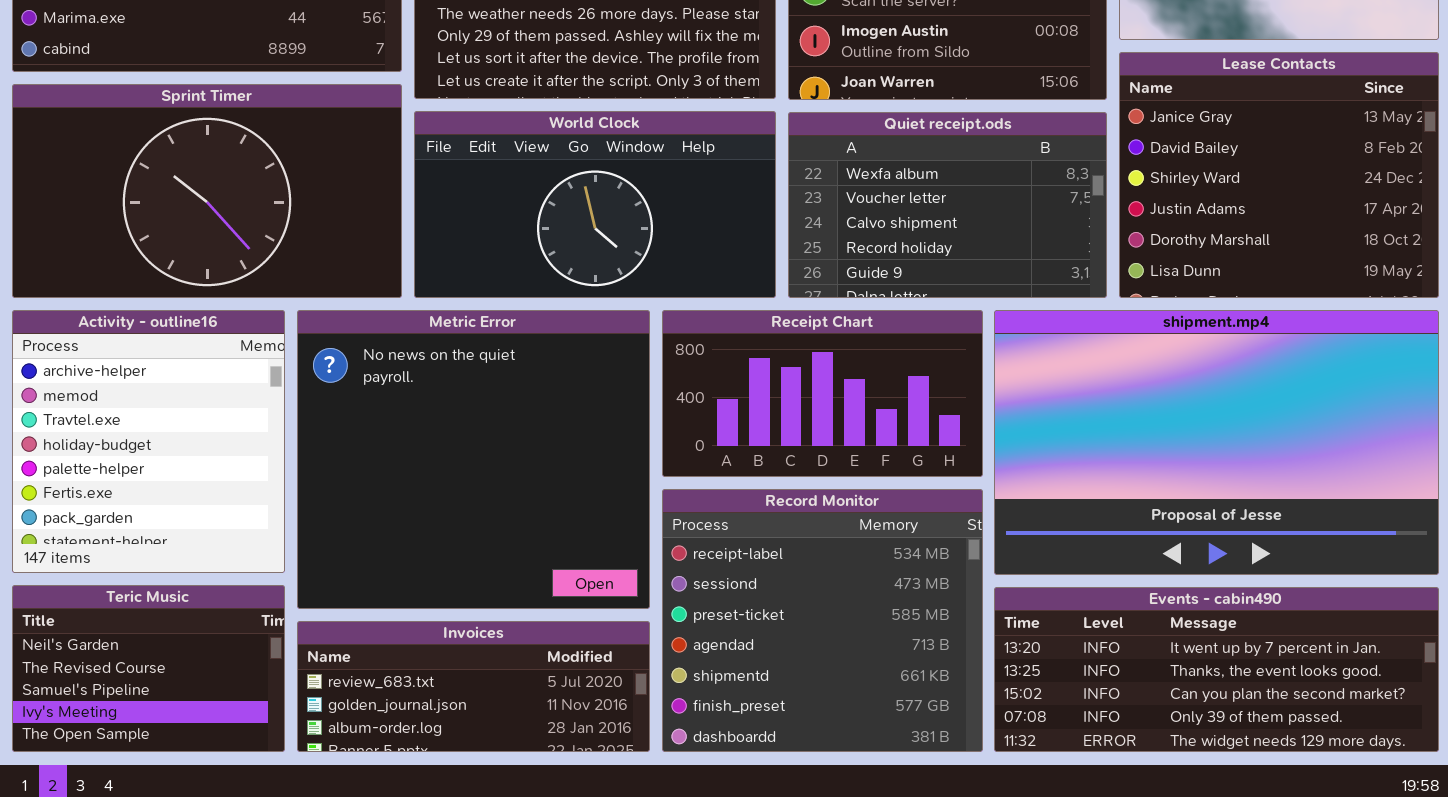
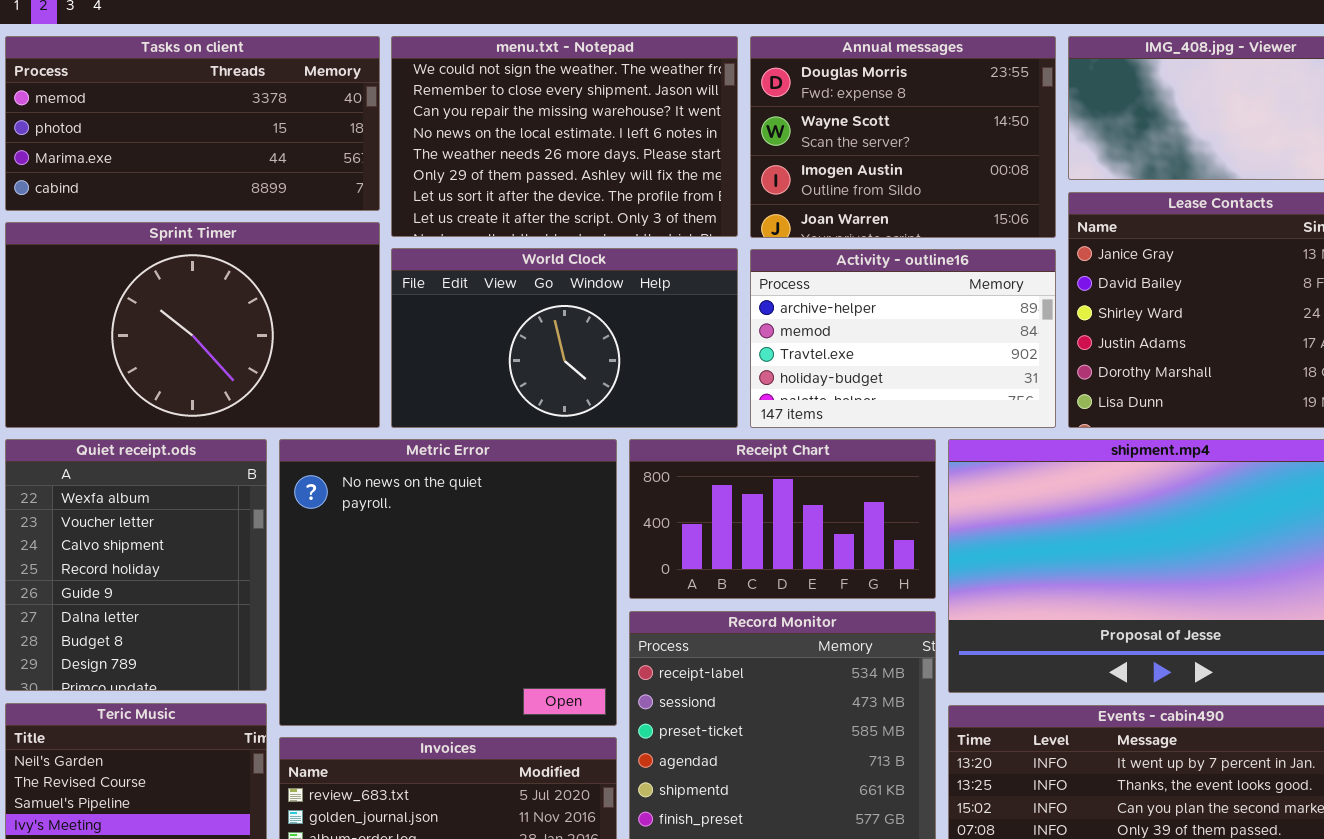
Quiet receipt.ods: [788,112,1107,298] -> [5,439,267,691], moved, resized
Activity - outline16: [12,310,285,573] -> [750,249,1056,428], moved, resized

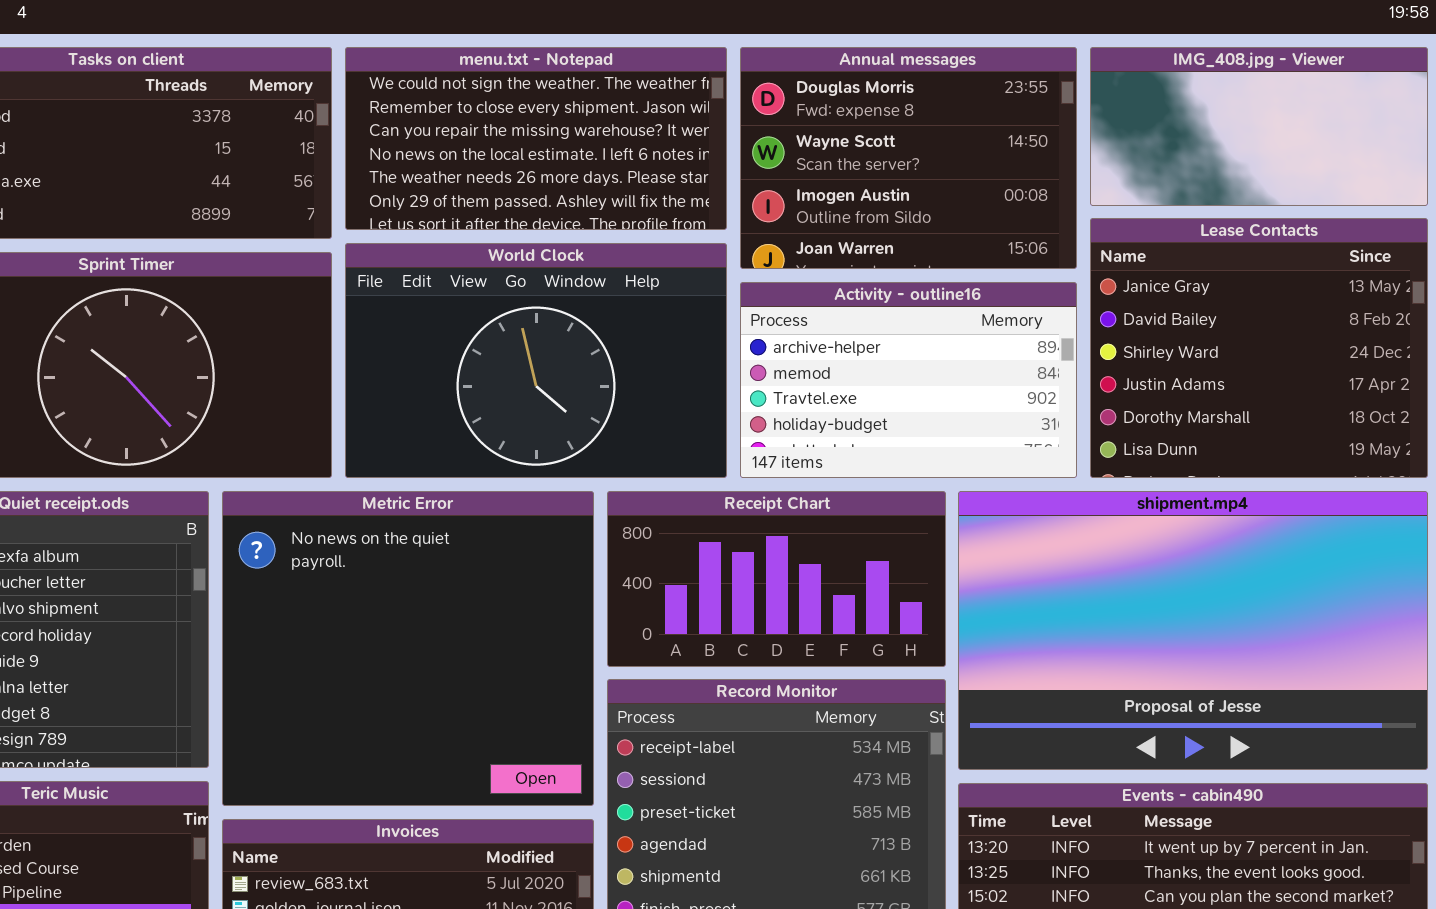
menu.txt - Notepad: [391,36,738,237] -> [345,47,727,230], resized
World Clock: [391,248,738,428] -> [345,243,727,478], resized

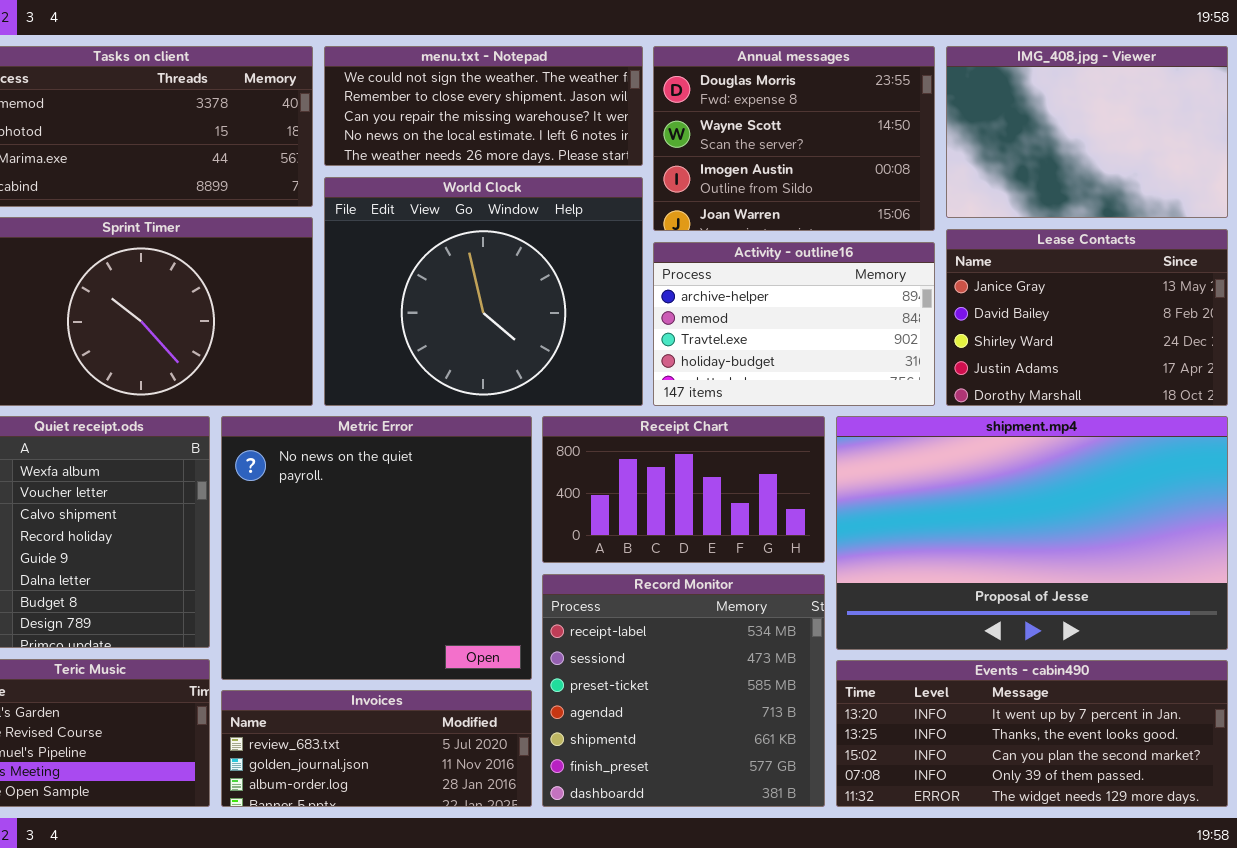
menu.txt - Notepad: [345,47,727,230] -> [324,46,643,166], resized
IMG_408.jpg - Viewer: [1090,47,1428,206] -> [946,46,1228,218], resized
Lease Contacts: [1090,218,1428,478] -> [946,229,1228,406], resized
World Clock: [345,243,727,478] -> [324,177,643,406], resized

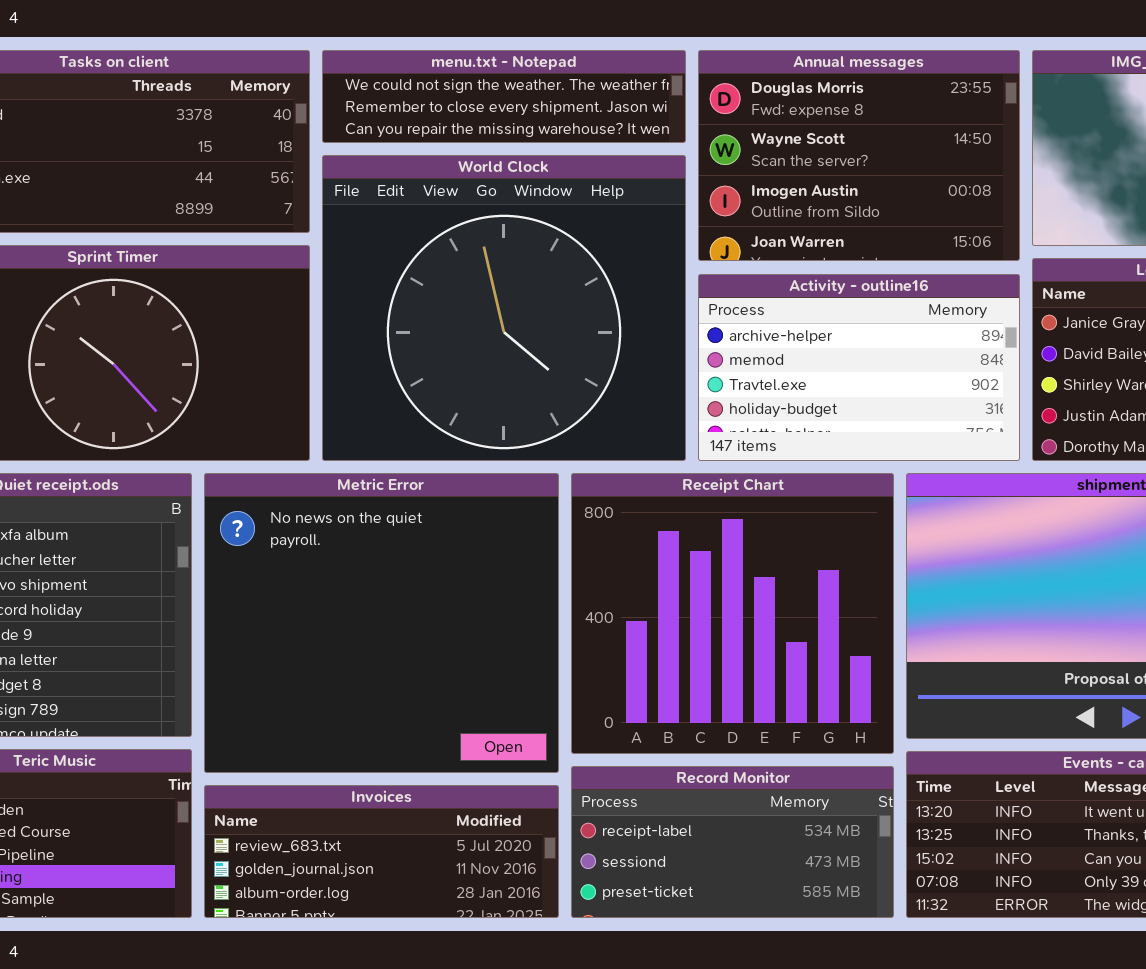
menu.txt - Notepad: [324,46,643,166] -> [322,50,686,143], resized
World Clock: [324,177,643,406] -> [322,155,686,461], resized
Receipt Chart: [542,416,825,563] -> [571,473,894,754], resized
Record Monitor: [542,574,825,807] -> [571,766,894,918], resized

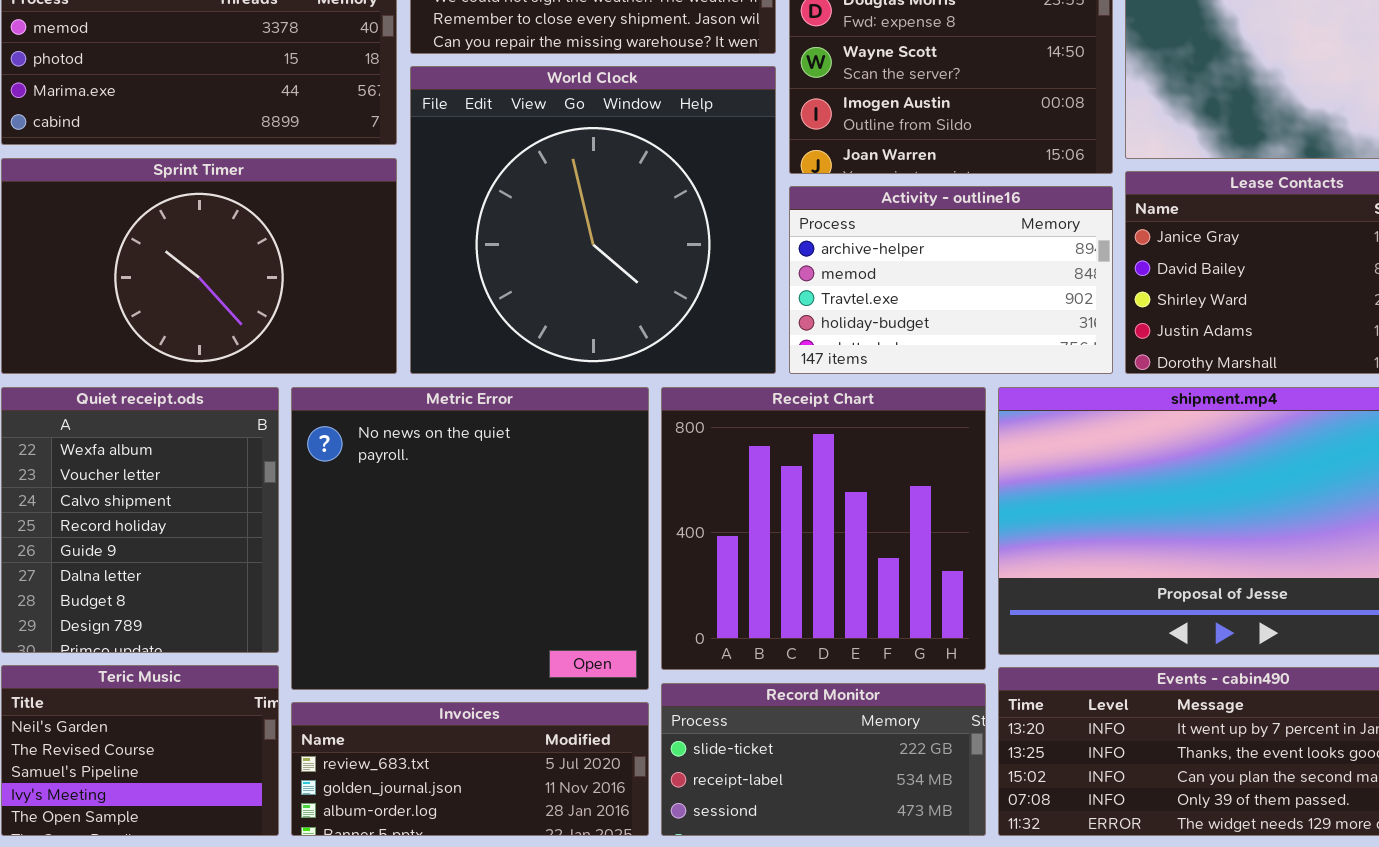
Record Monitor: [571,766,894,918] -> [661,683,986,836], scrolled up 1 row

